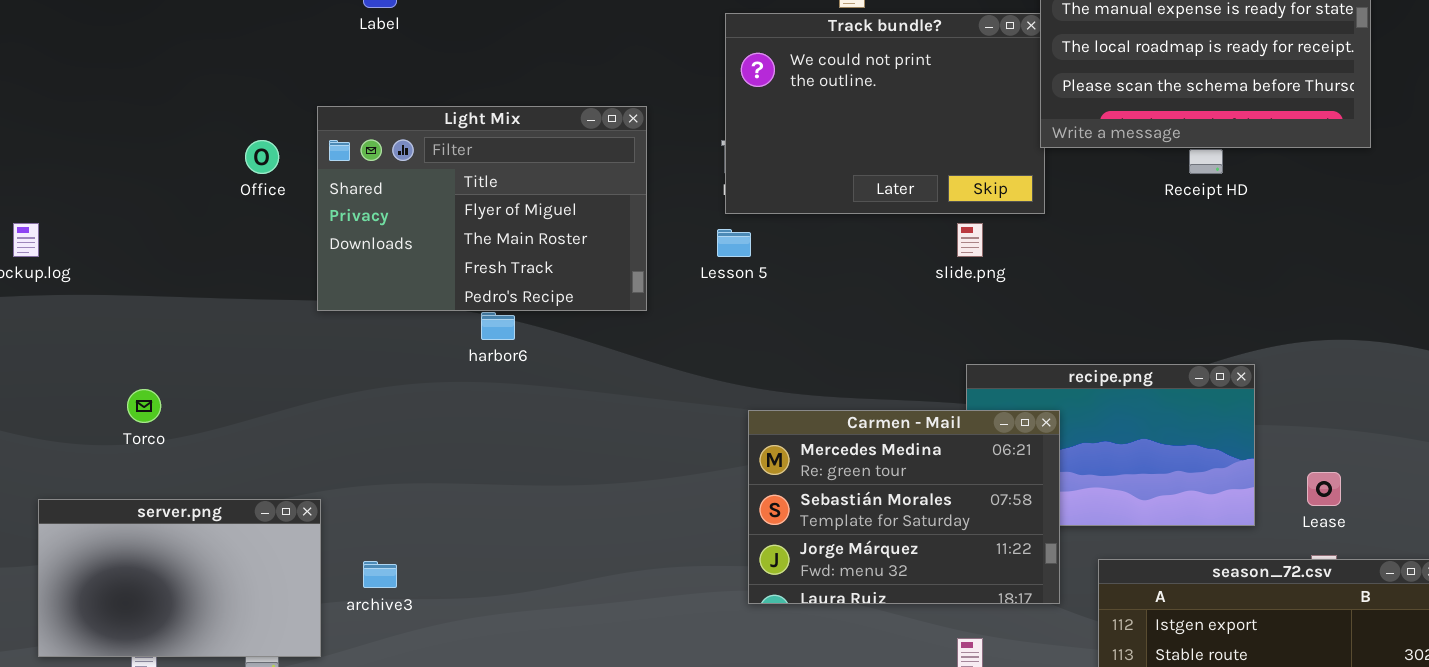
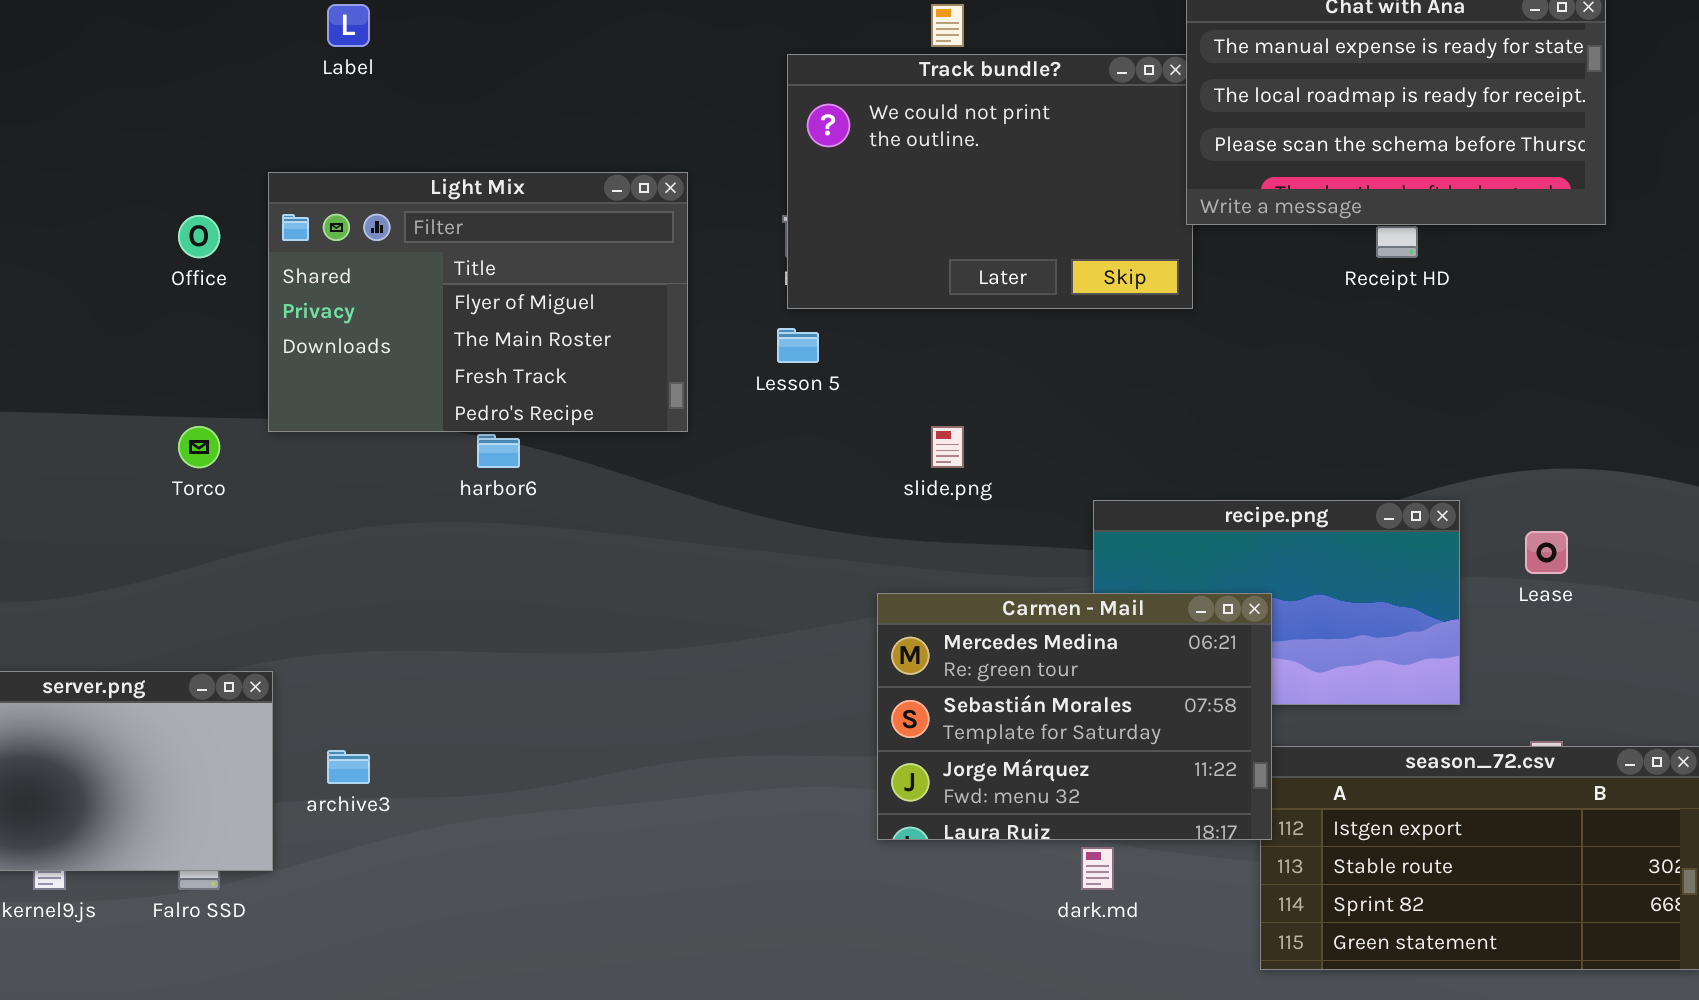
slide.png: [957,223,983,257] -> [931,426,964,468], moved
Torco: [127,389,161,423] -> [178,426,220,468], moved
Carmen - Mail: [748,410,1060,604] -> [877,593,1272,840], moved
Lease: [1307,472,1341,506] -> [1525,531,1568,574], moved

